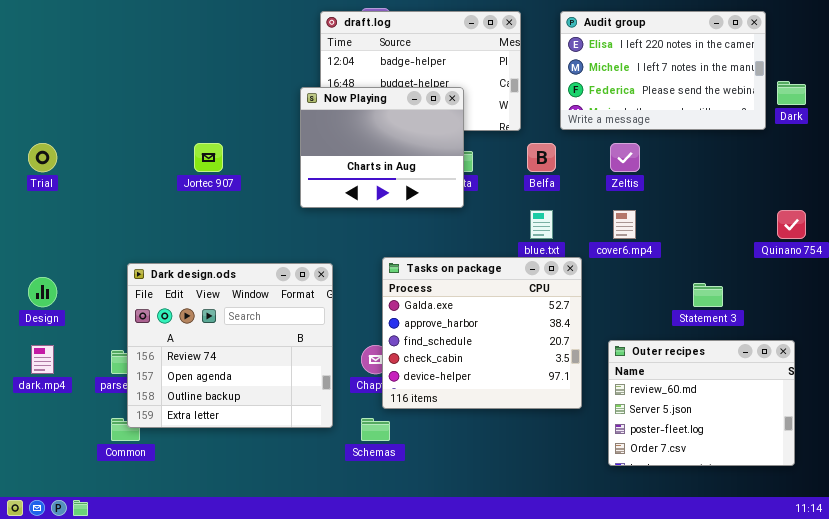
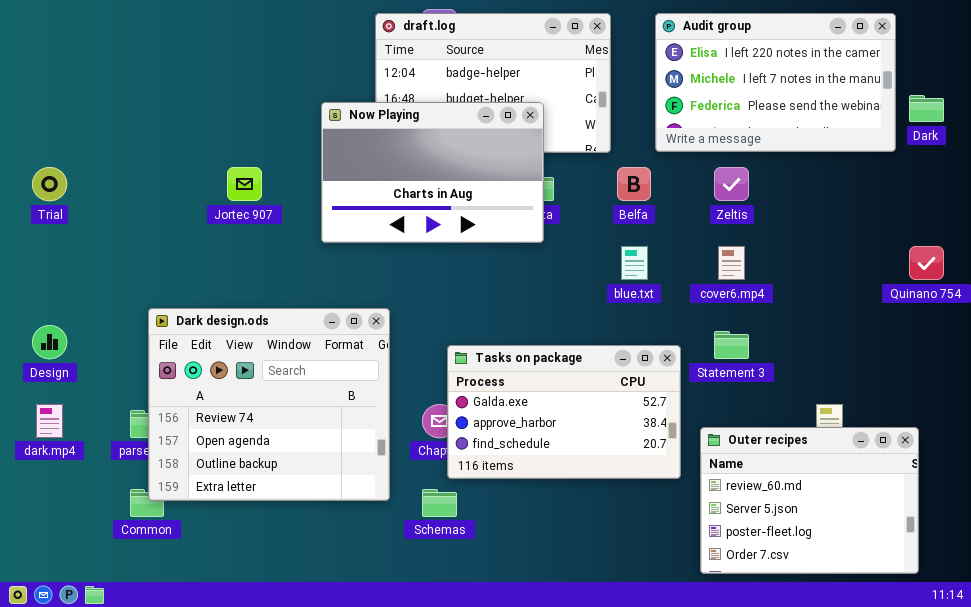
Now Playing: [300,87,464,208] -> [321,102,544,243], resized
Tasks on package: [382,257,582,409] -> [447,345,681,479], resized
Statement 3: [693,283,723,307] -> [714,331,749,359], moved
Outer recipes: [608,340,795,466] -> [700,427,919,574], moved

